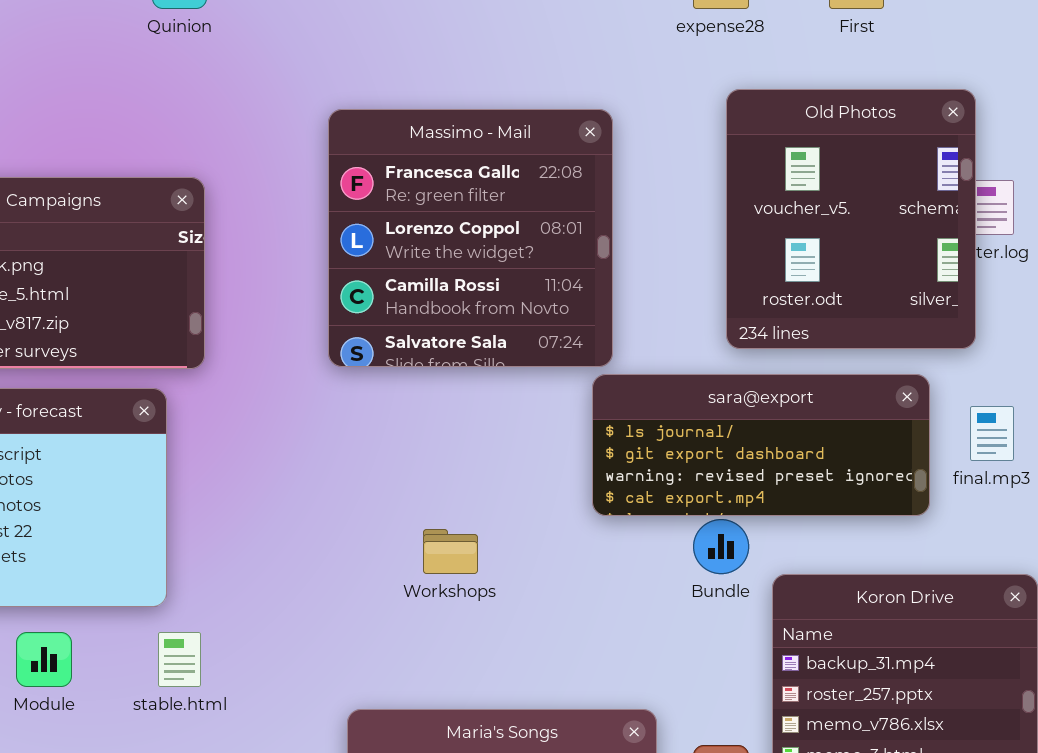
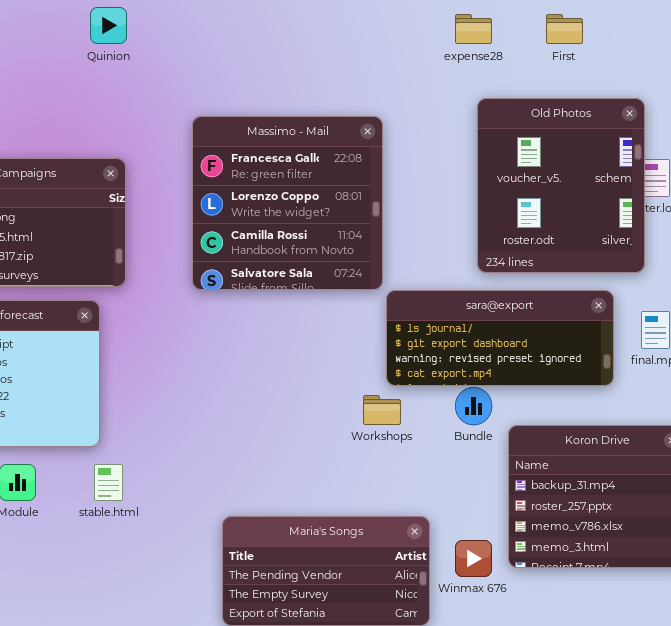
Massimo - Mail: [328,109,613,367] -> [192,116,383,290], moved
Workshops: [423,529,478,574] -> [363,395,401,425], moved

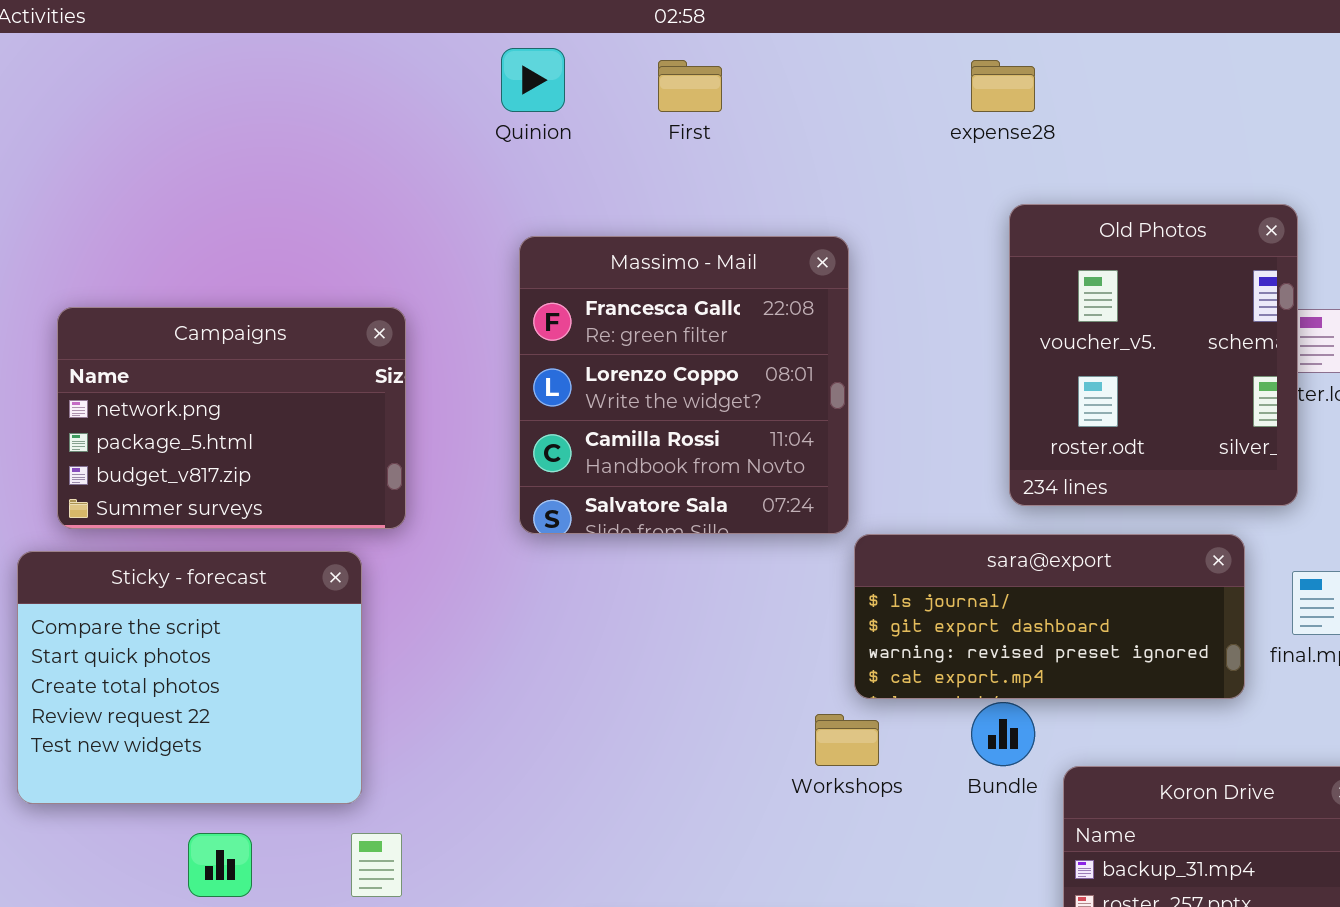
Quinion: [90,7,127,44] -> [501,48,565,112], moved
First: [546,14,583,44] -> [658,60,722,112], moved

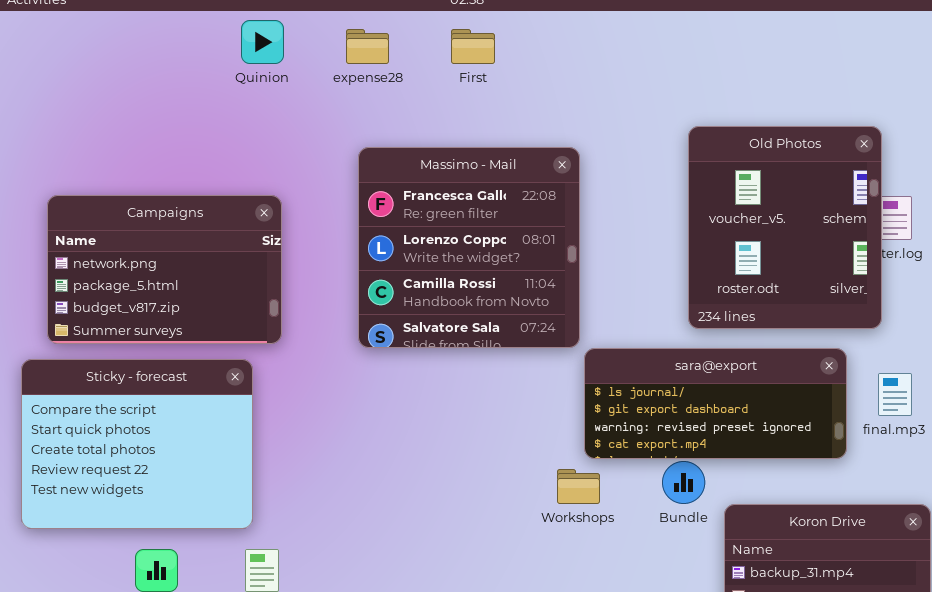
Quinion: [501,48,565,112] -> [241,20,284,64], moved
expense28: [971,60,1035,112] -> [346,29,389,64], moved

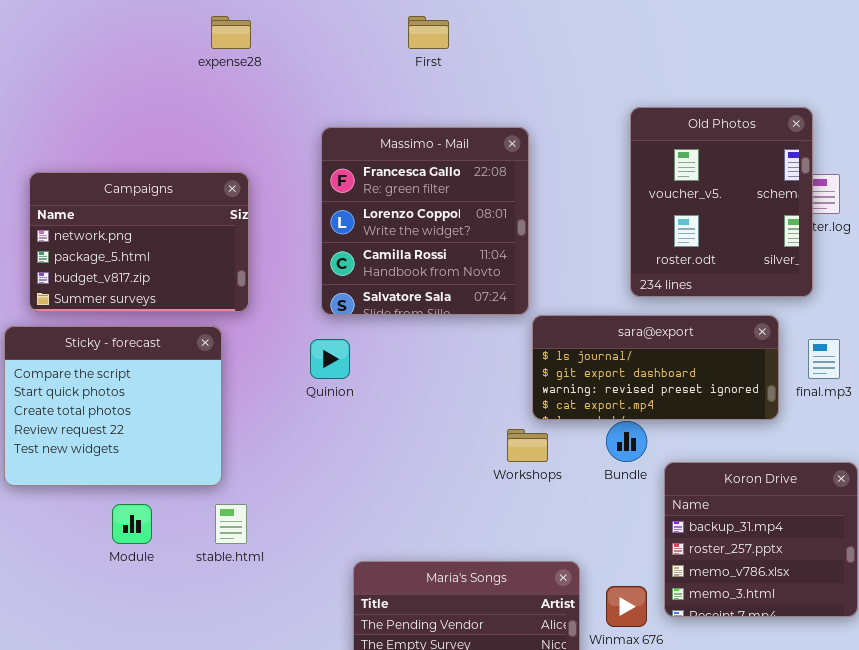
Quinion: [241,20,284,64] -> [310,339,350,379], moved
expense28: [346,29,389,64] -> [211,16,251,49], moved

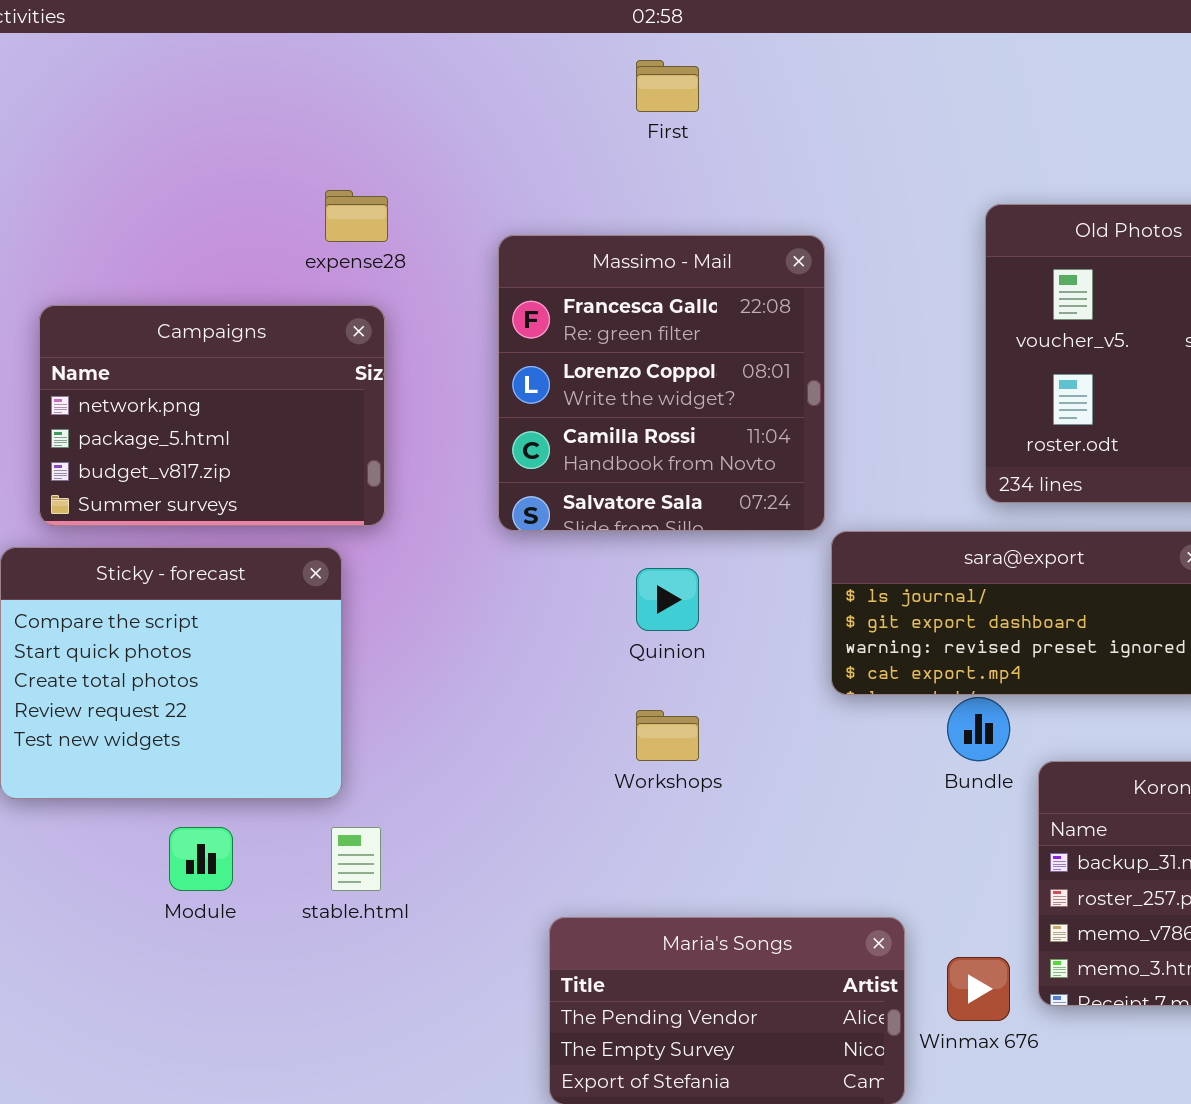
expense28: [211,16,251,49] -> [325,190,388,242], moved
Quinion: [310,339,350,379] -> [636,568,699,631], moved
Workshops: [507,429,548,462] -> [636,710,699,761], moved

